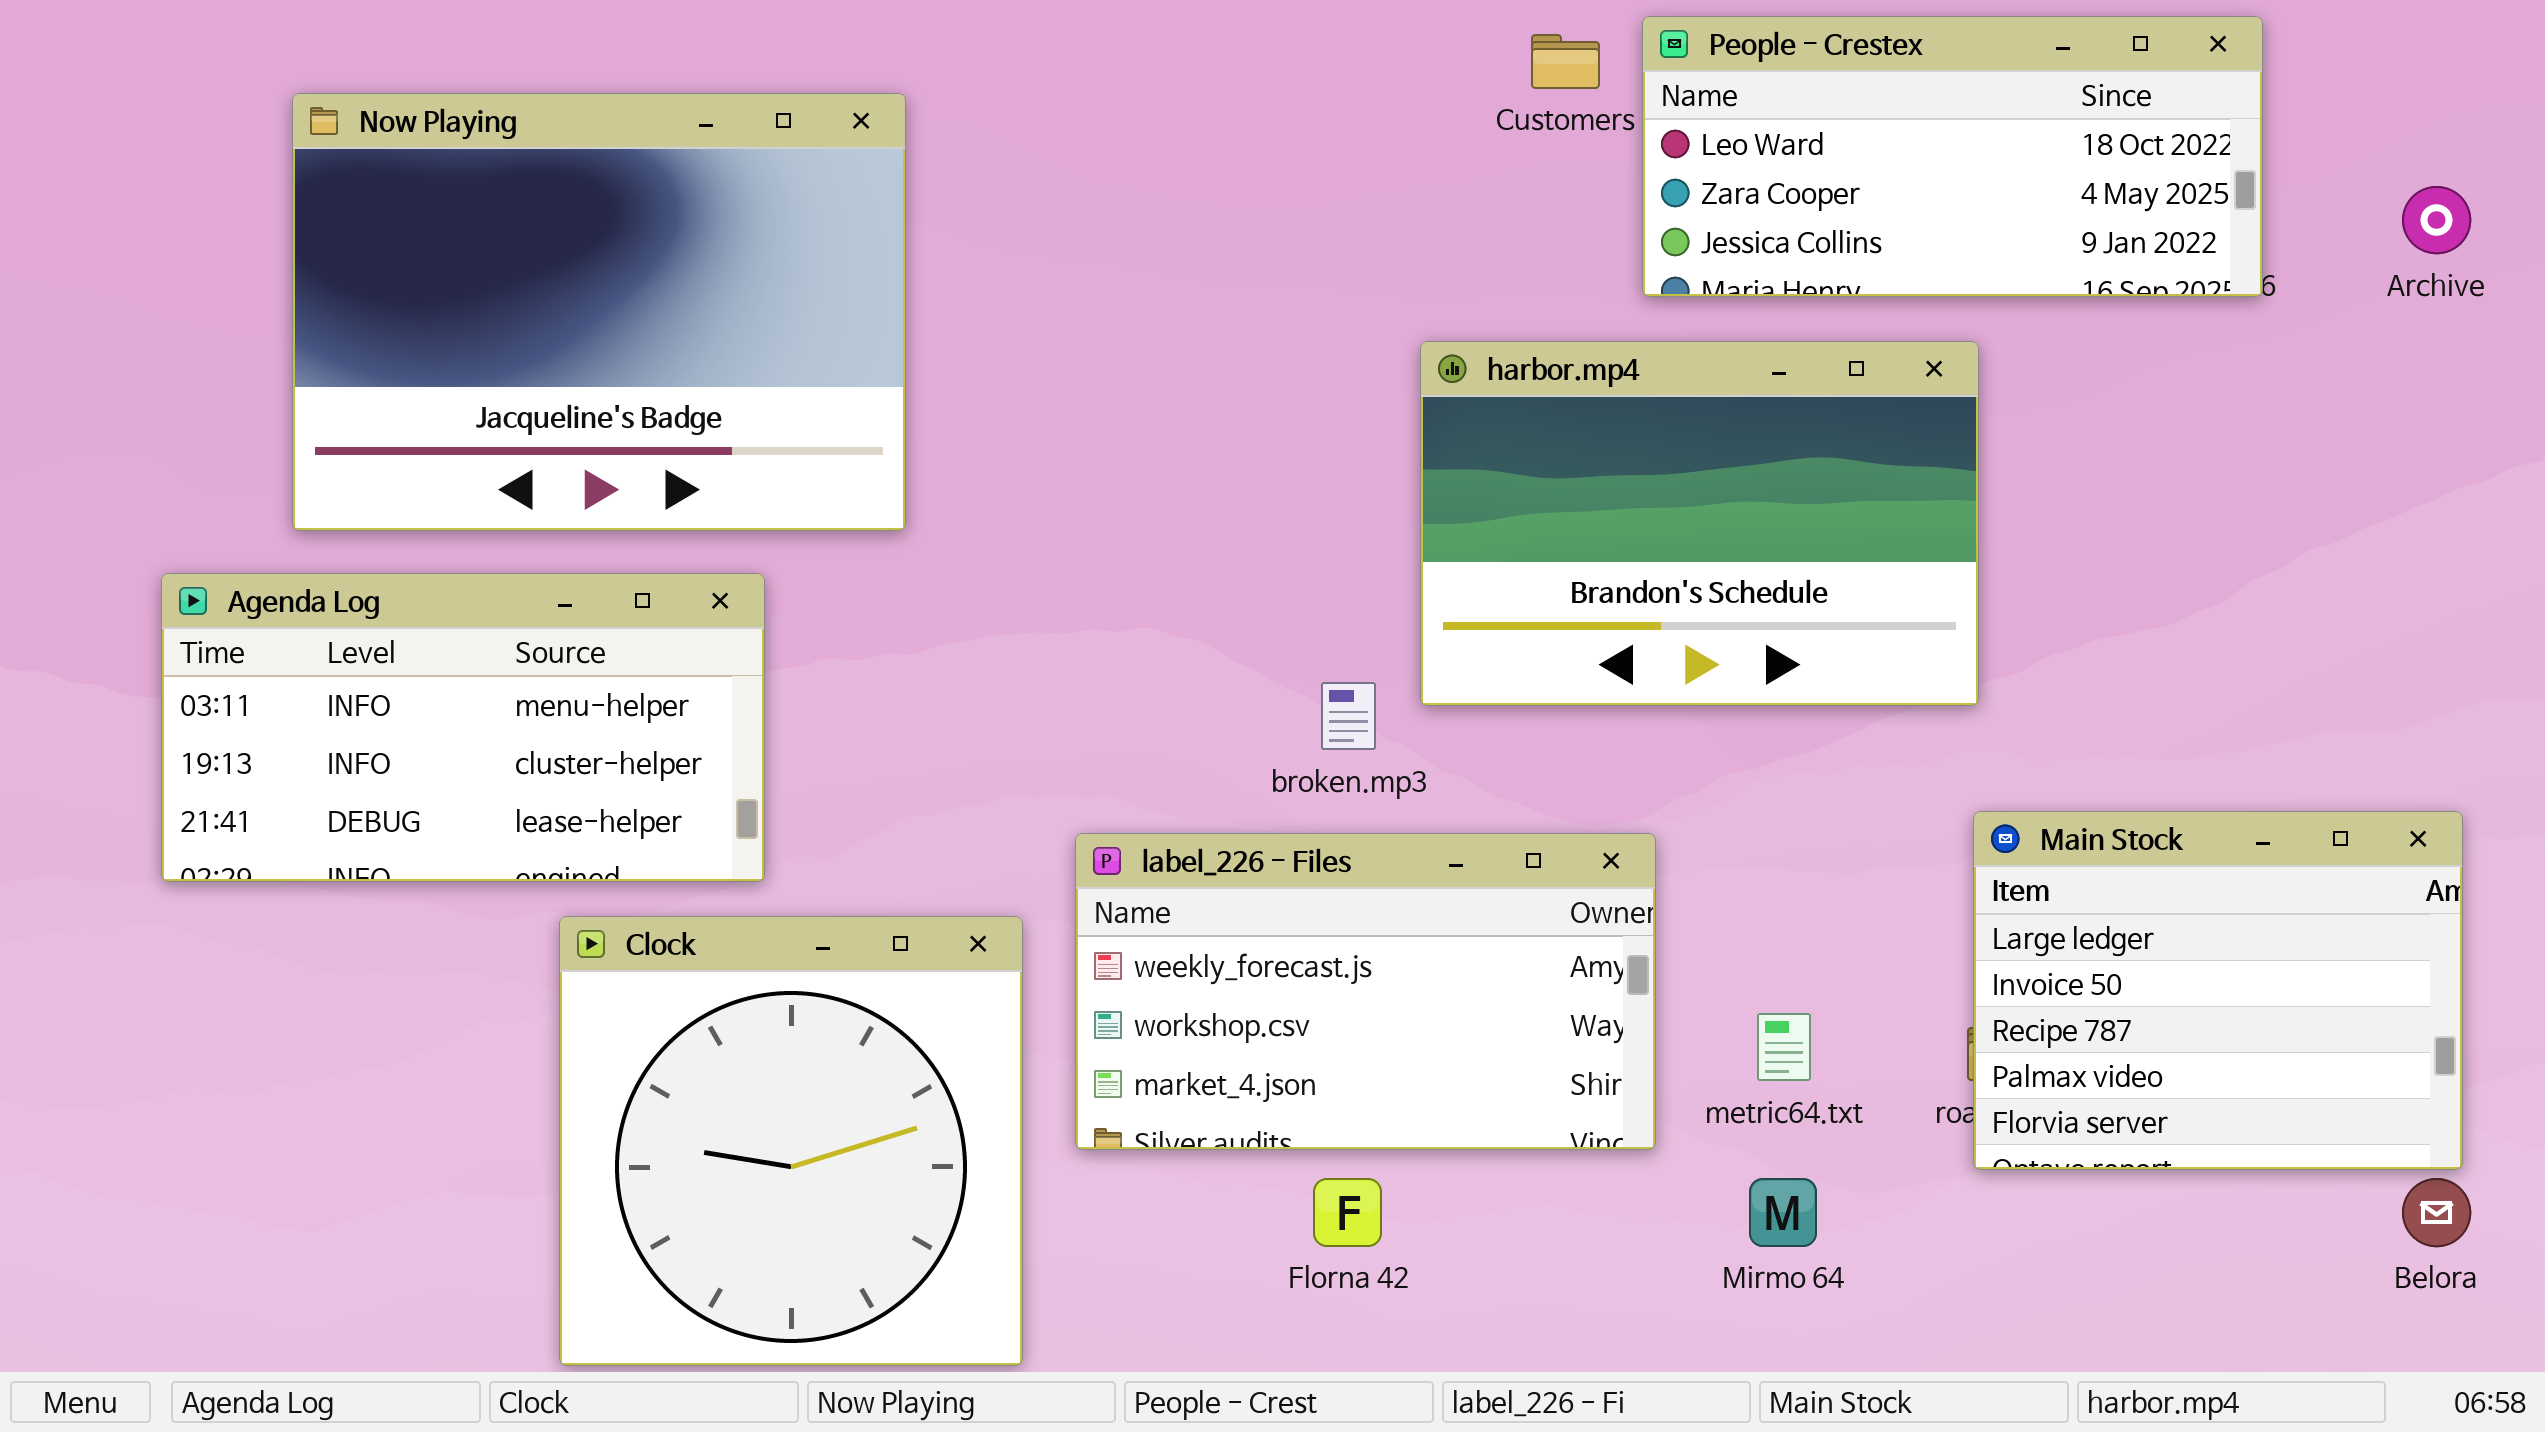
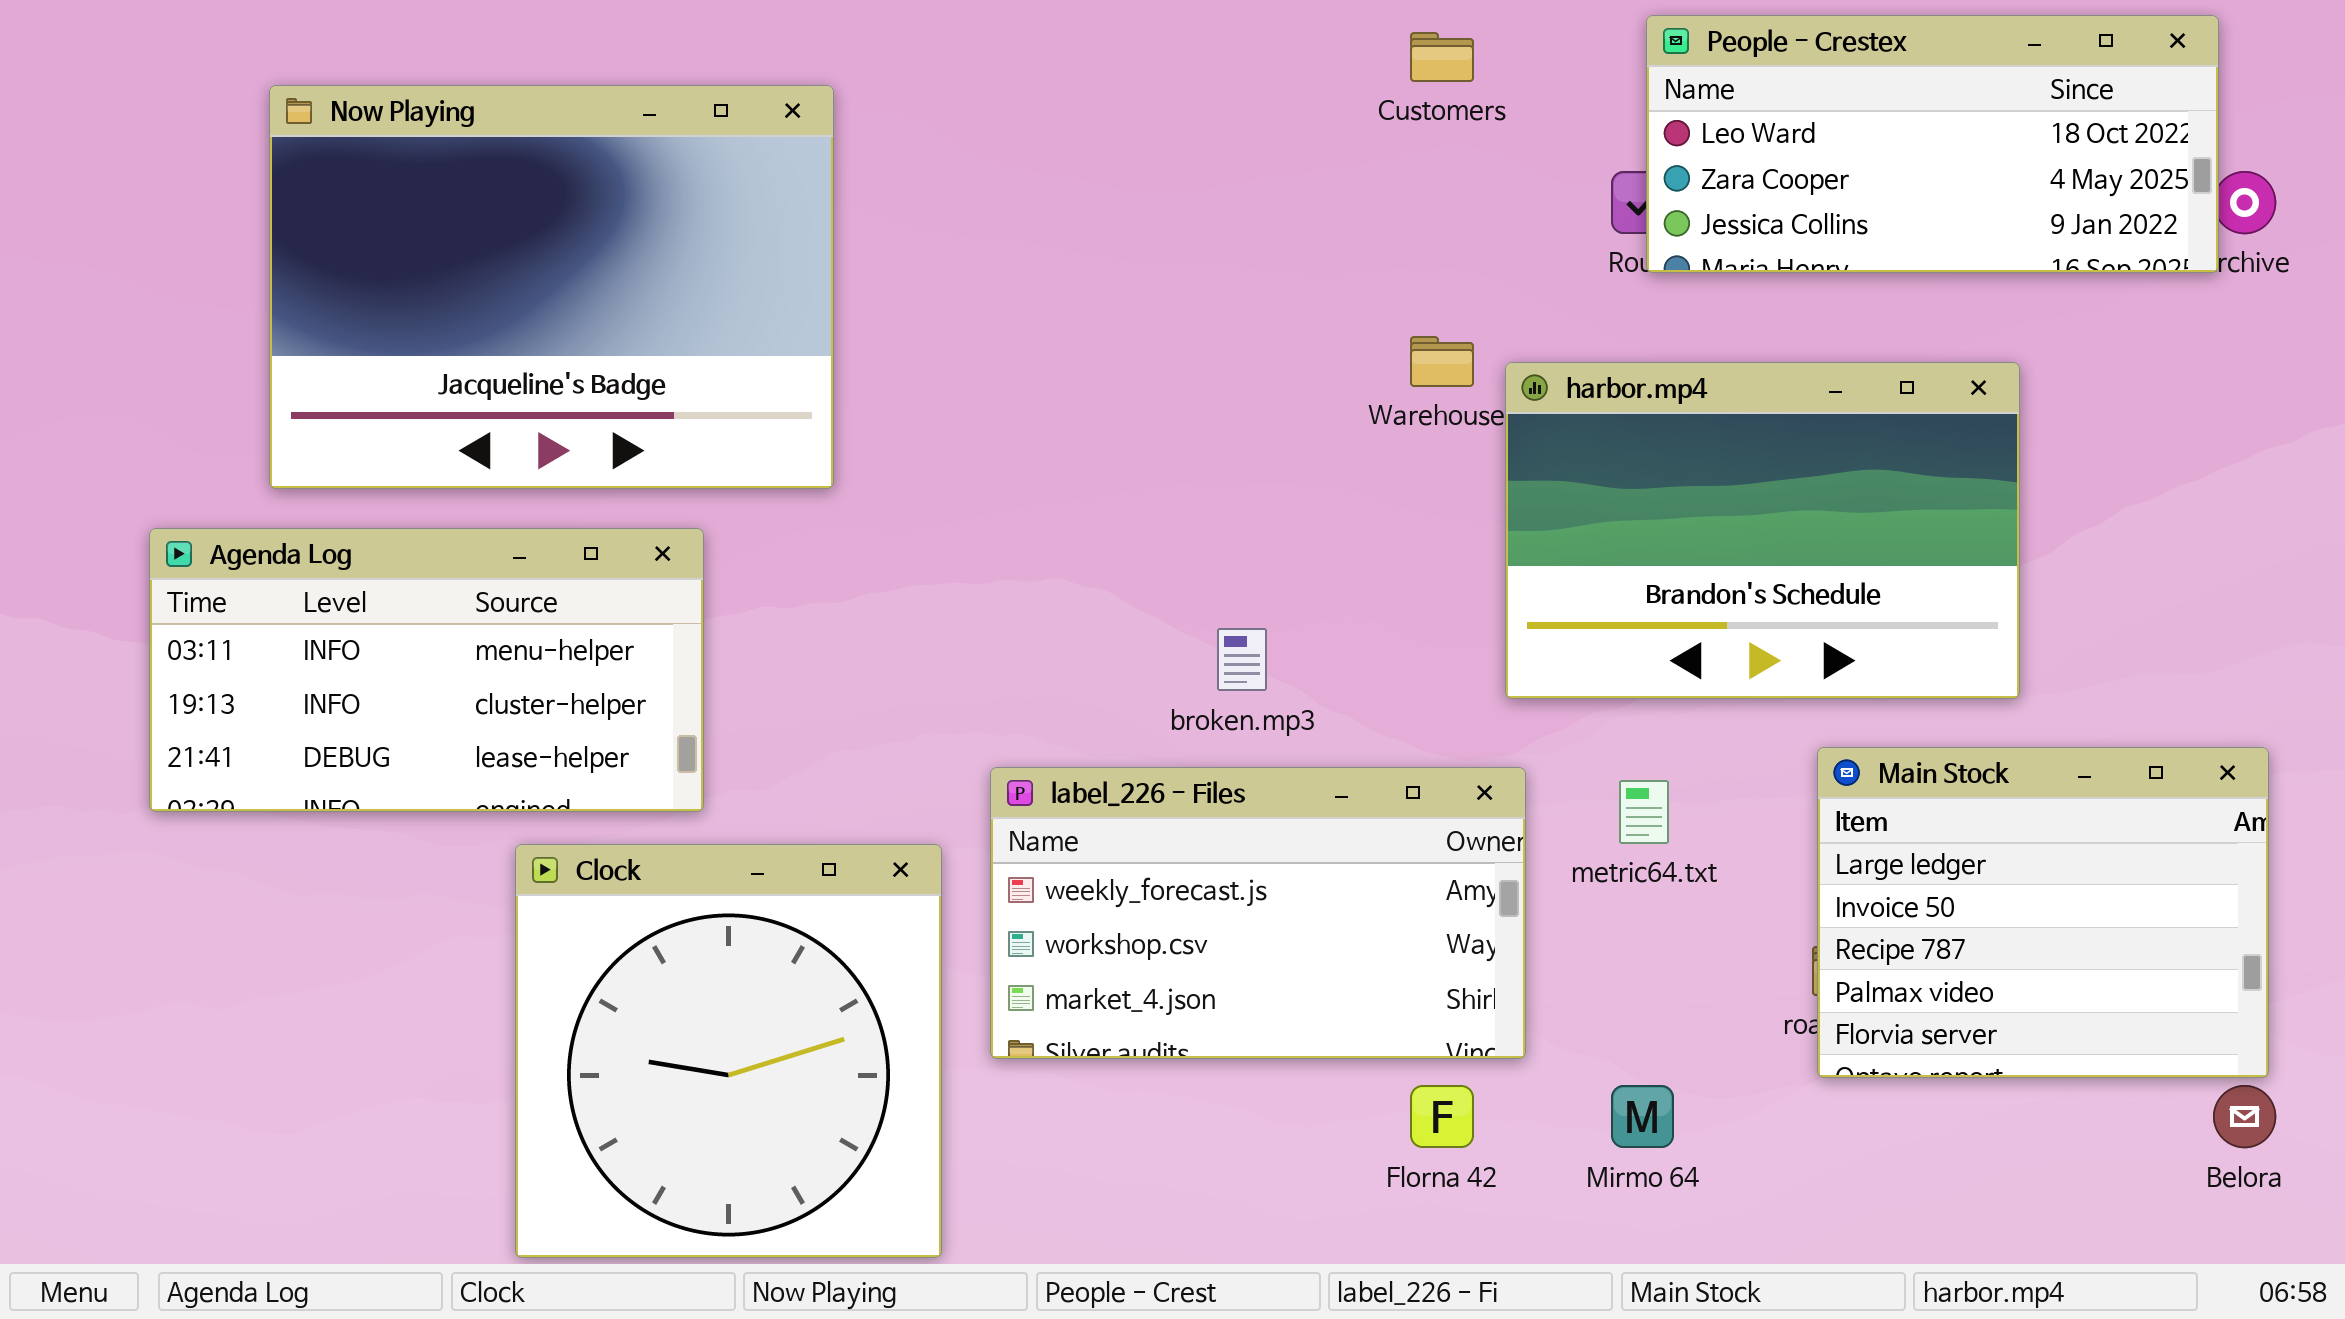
People - Crestex: [1642,16,2263,297] -> [1646,15,2219,273], moved
harbor.mp4: [1420,341,1979,706] -> [1505,362,2020,699], moved
metric64.txt: [1757,1013,1811,1081] -> [1619,780,1669,844], moved
Florna 42: [1313,1178,1382,1247] -> [1410,1085,1474,1148], moved

